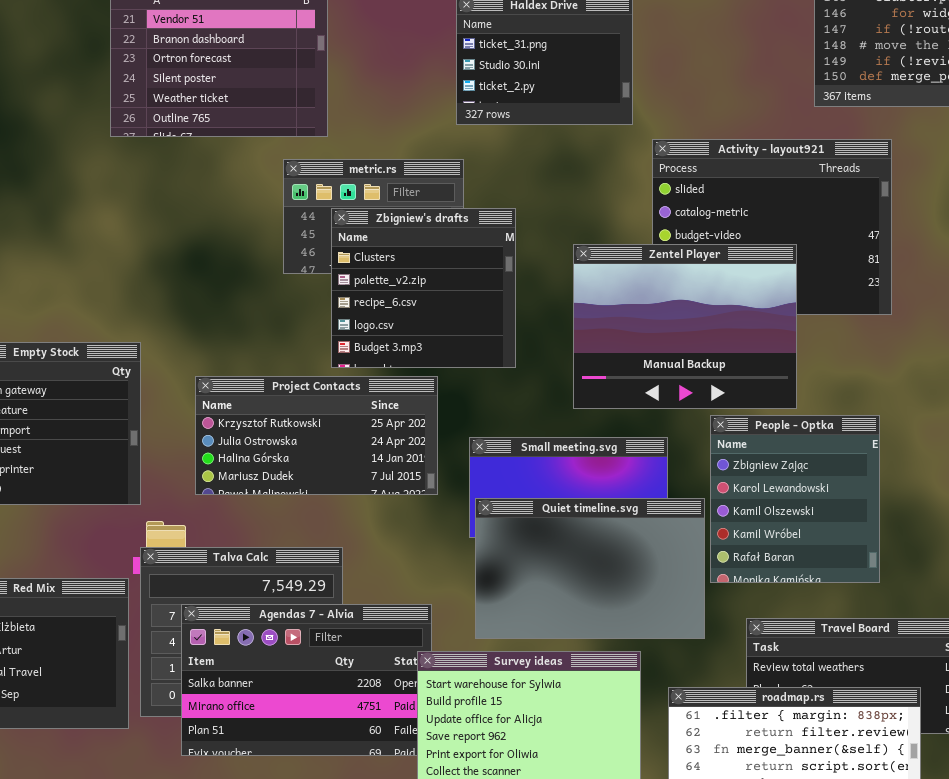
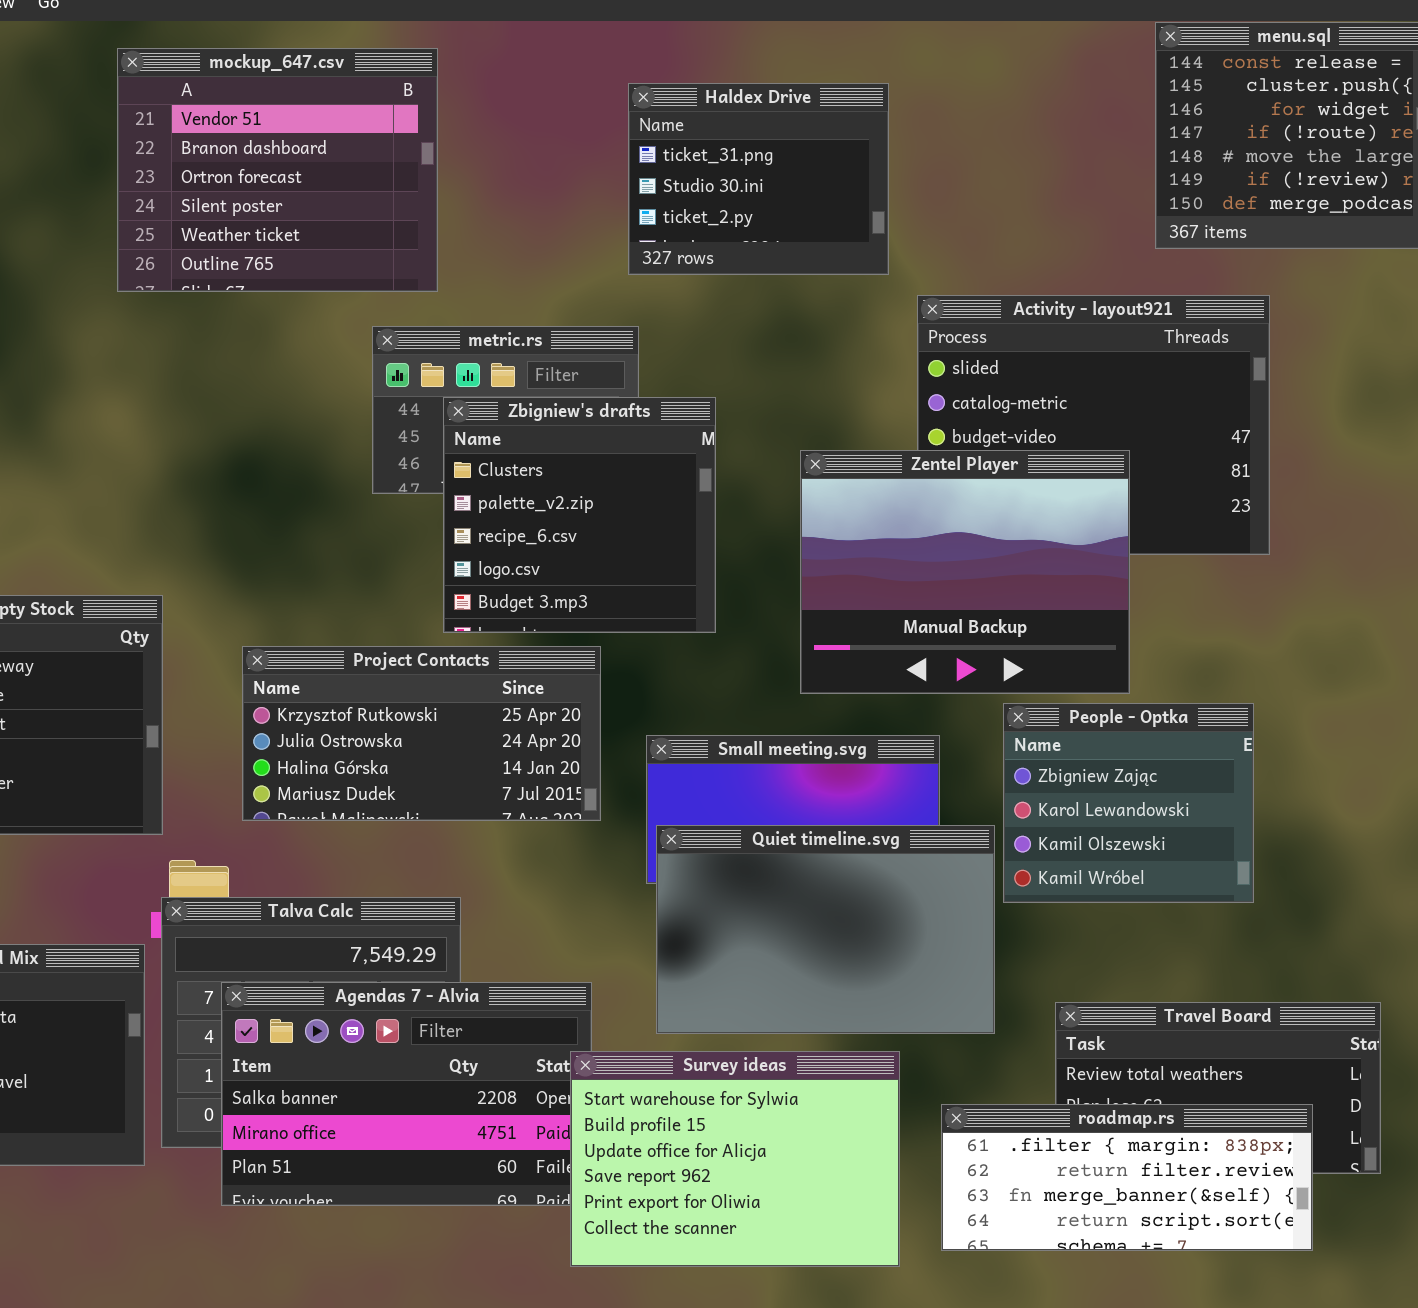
People - Optka: [710,415,880,583] -> [1003,703,1254,903], resized

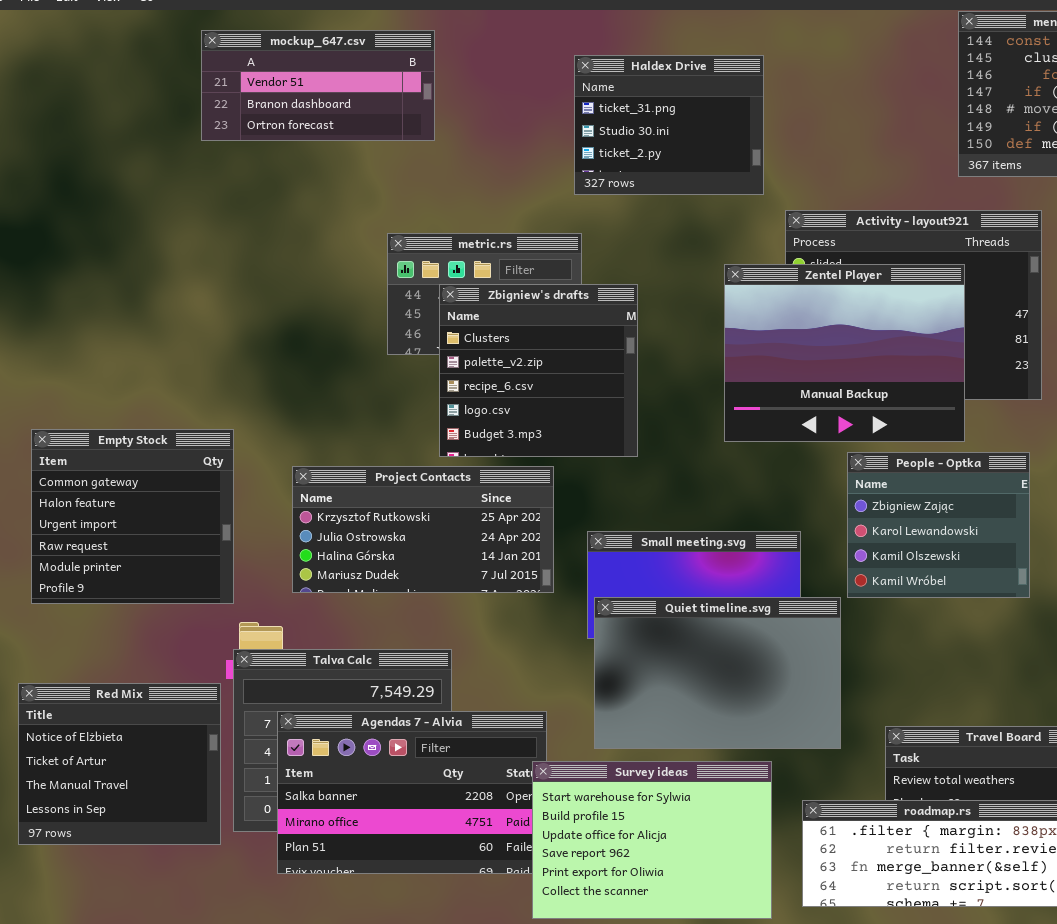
mockup_647.csv: [117,48,438,292] -> [201,30,435,141], resized
Zentel Player: [800,450,1130,694] -> [724,264,965,442], moved
People - Optka: [1003,703,1254,903] -> [847,452,1030,598], moved

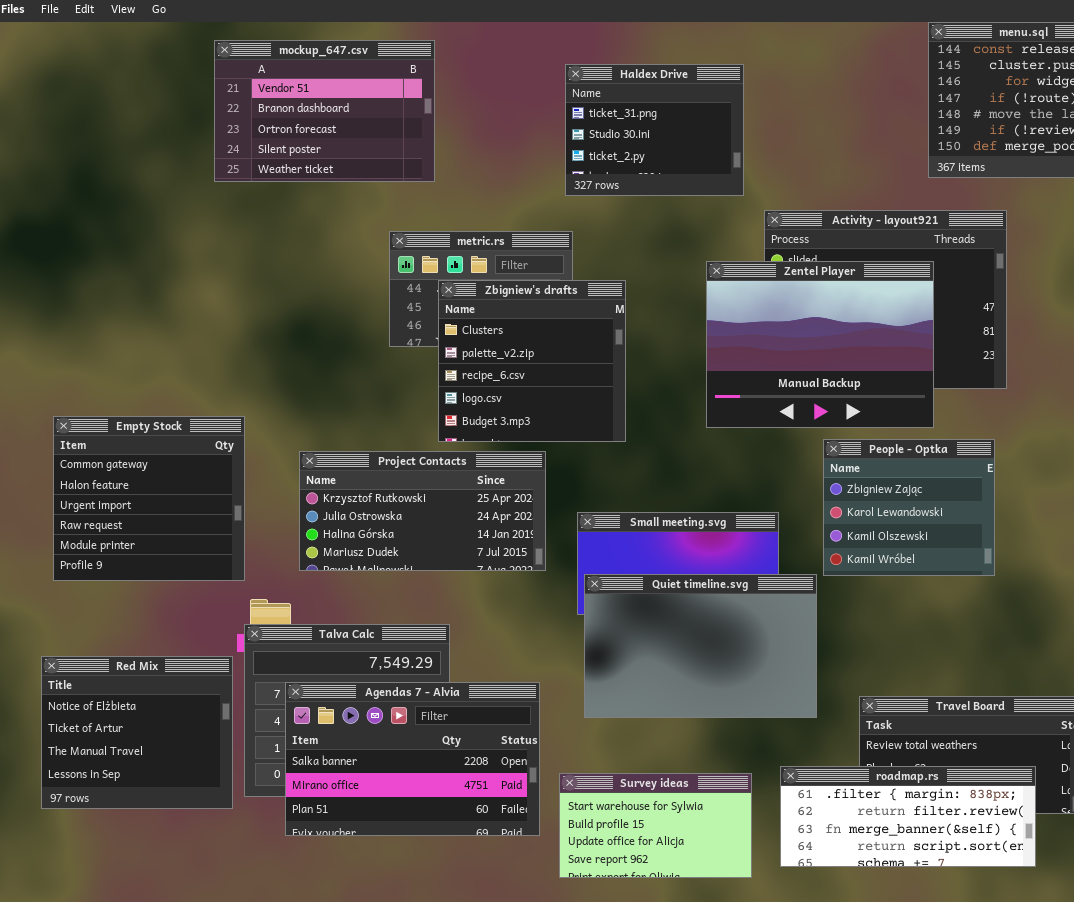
mockup_647.csv: [201,30,435,141] -> [214,40,435,182], resized
Survey ideas: [532,761,772,919] -> [559,773,752,878], resized

